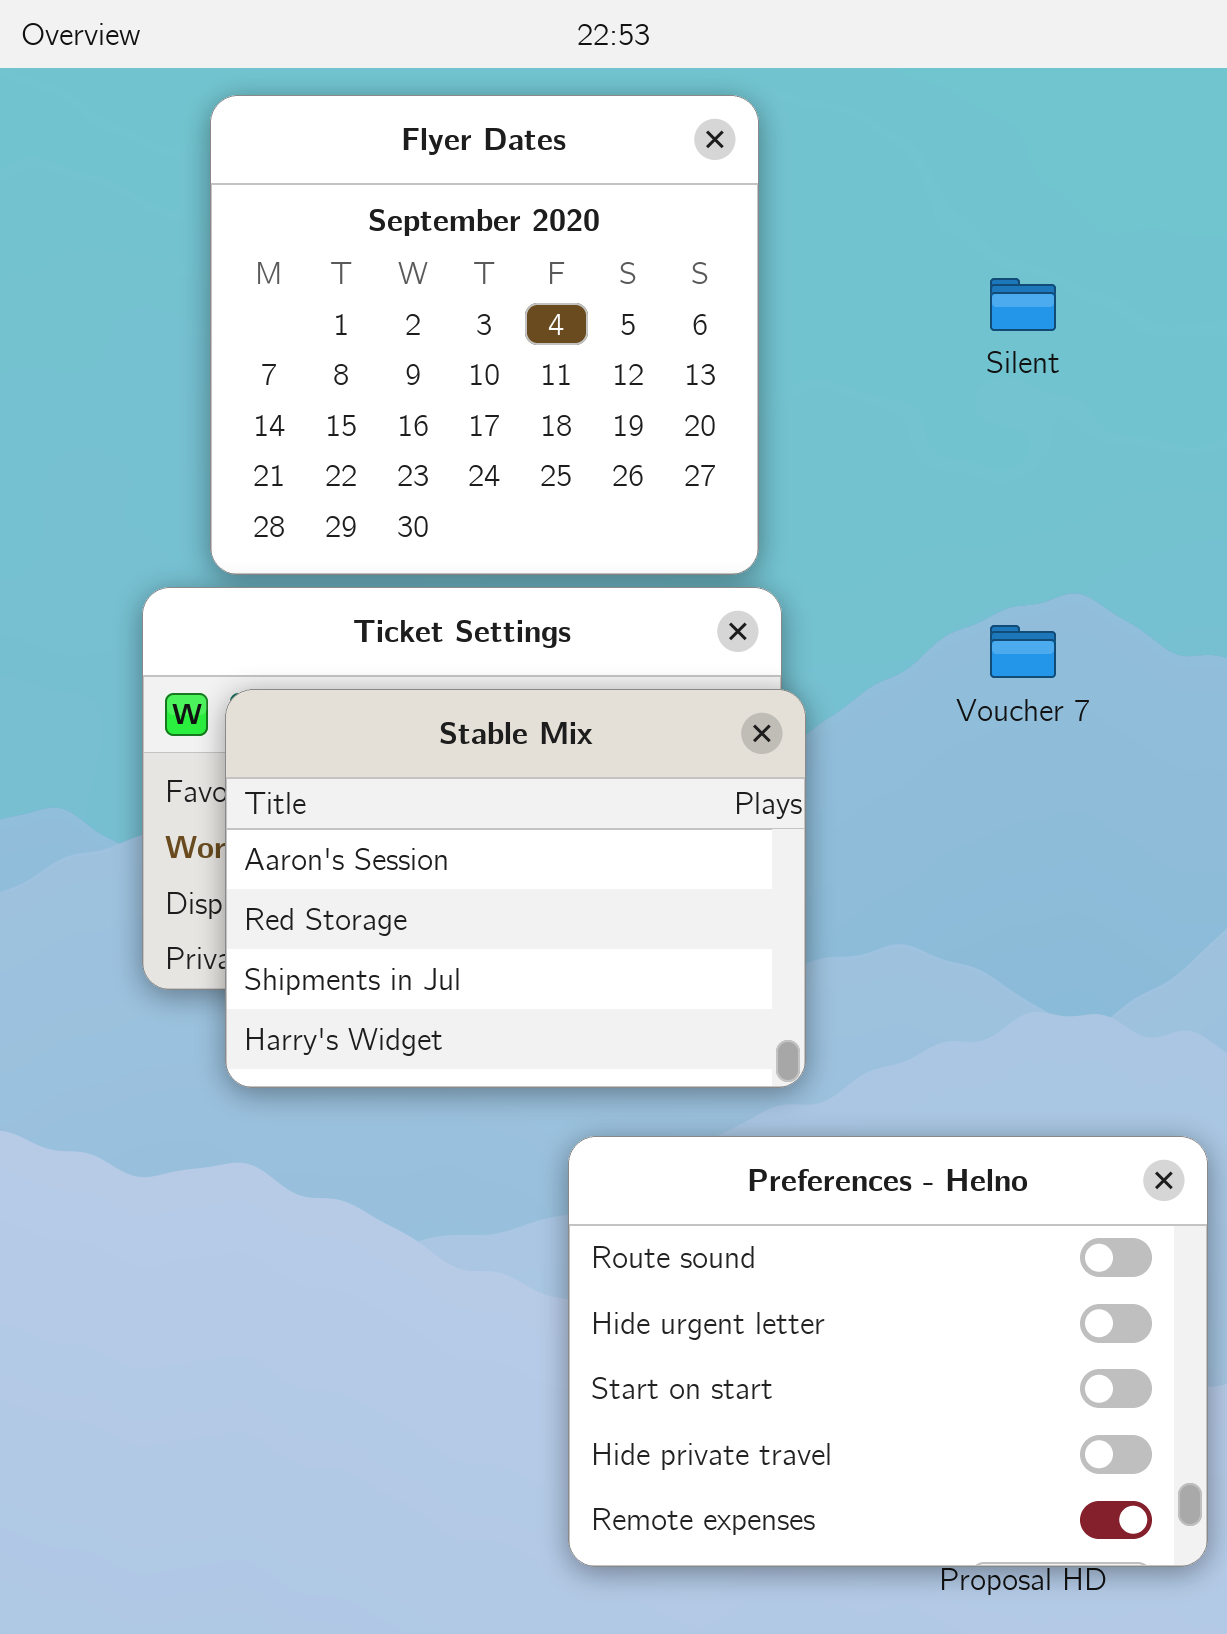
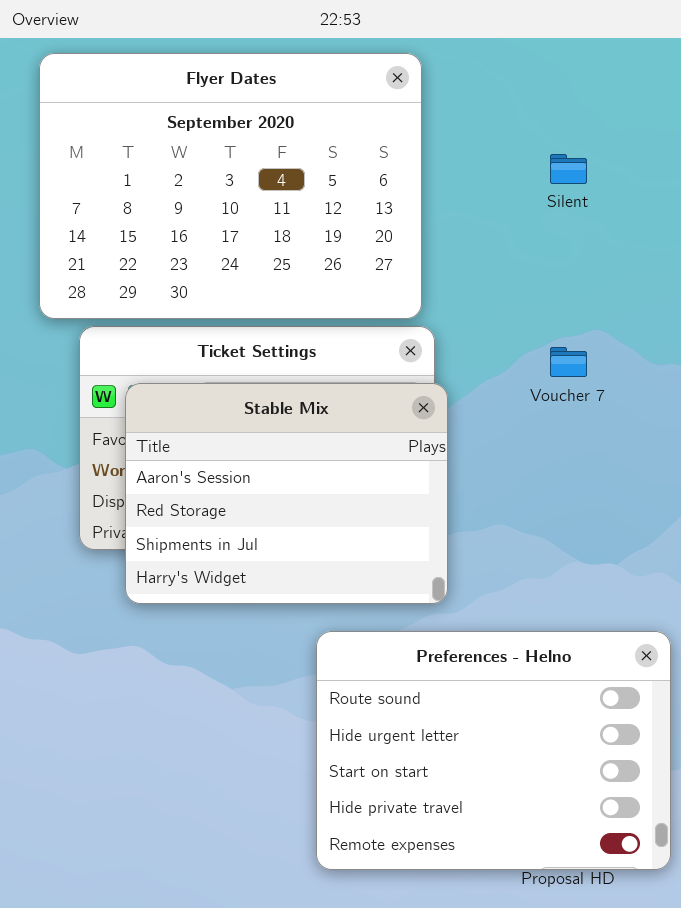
Flyer Dates: [210,95,759,575] -> [39,53,422,319], resized

